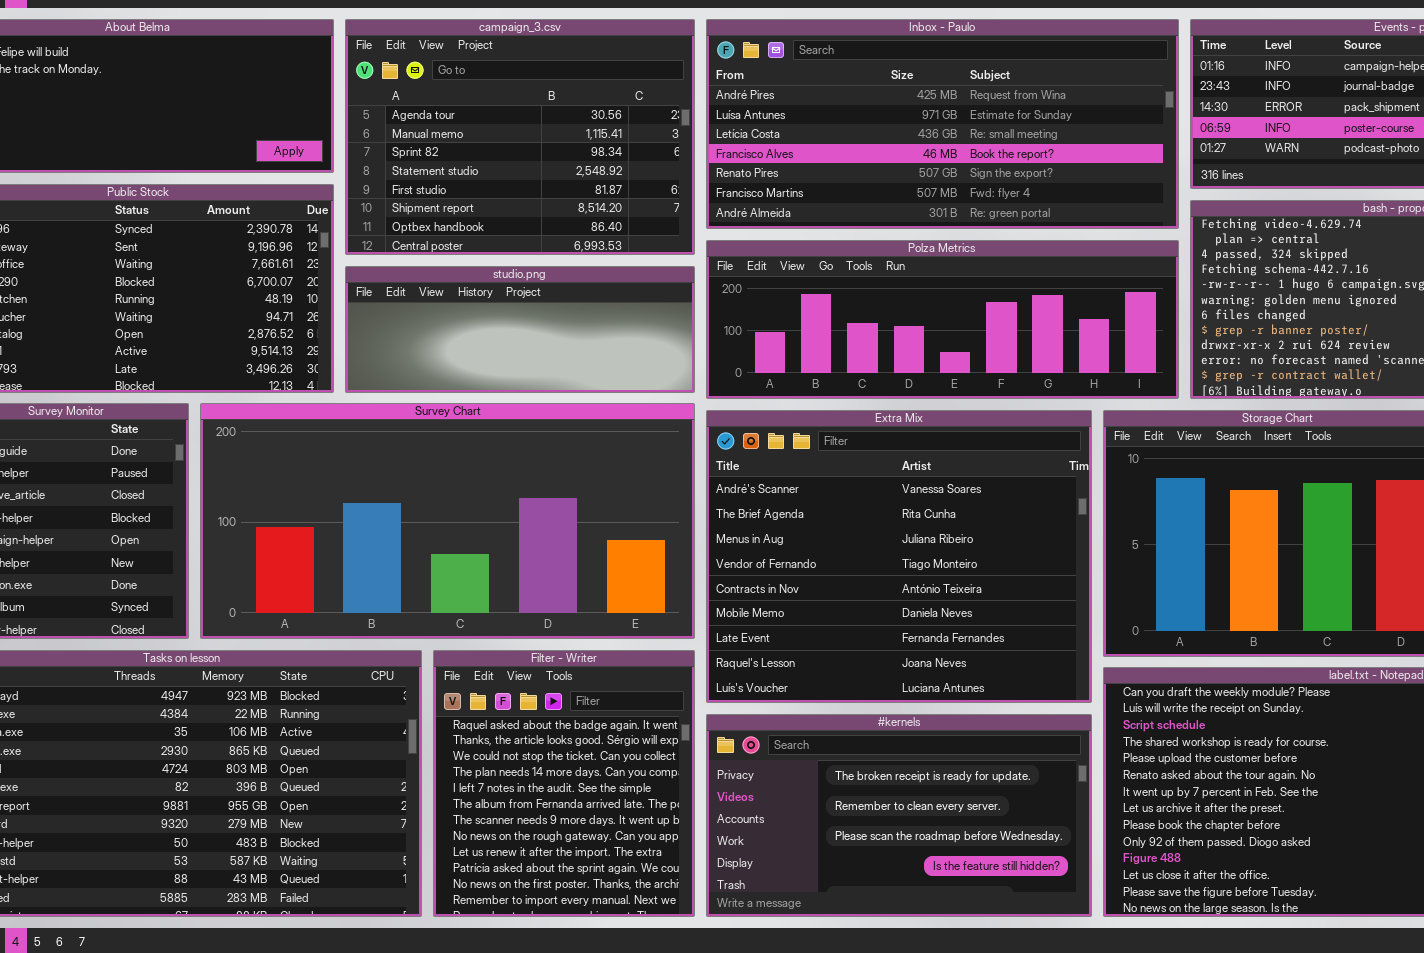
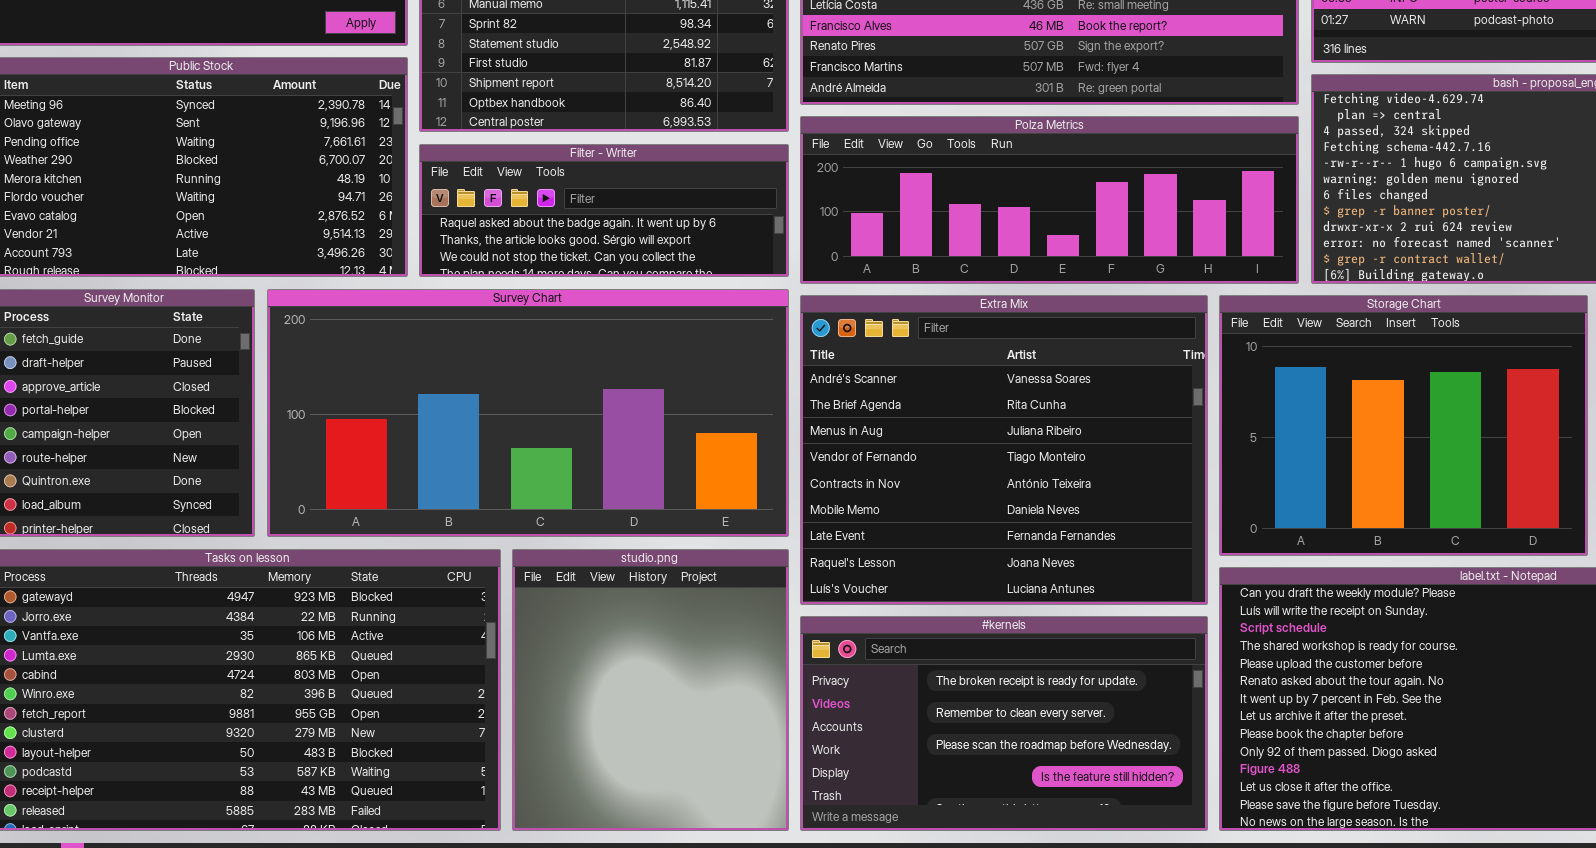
studio.png: [345,266,695,393] -> [512,549,789,831], moved, resized
Filter - Writer: [433,650,695,917] -> [419,144,789,277], moved, resized

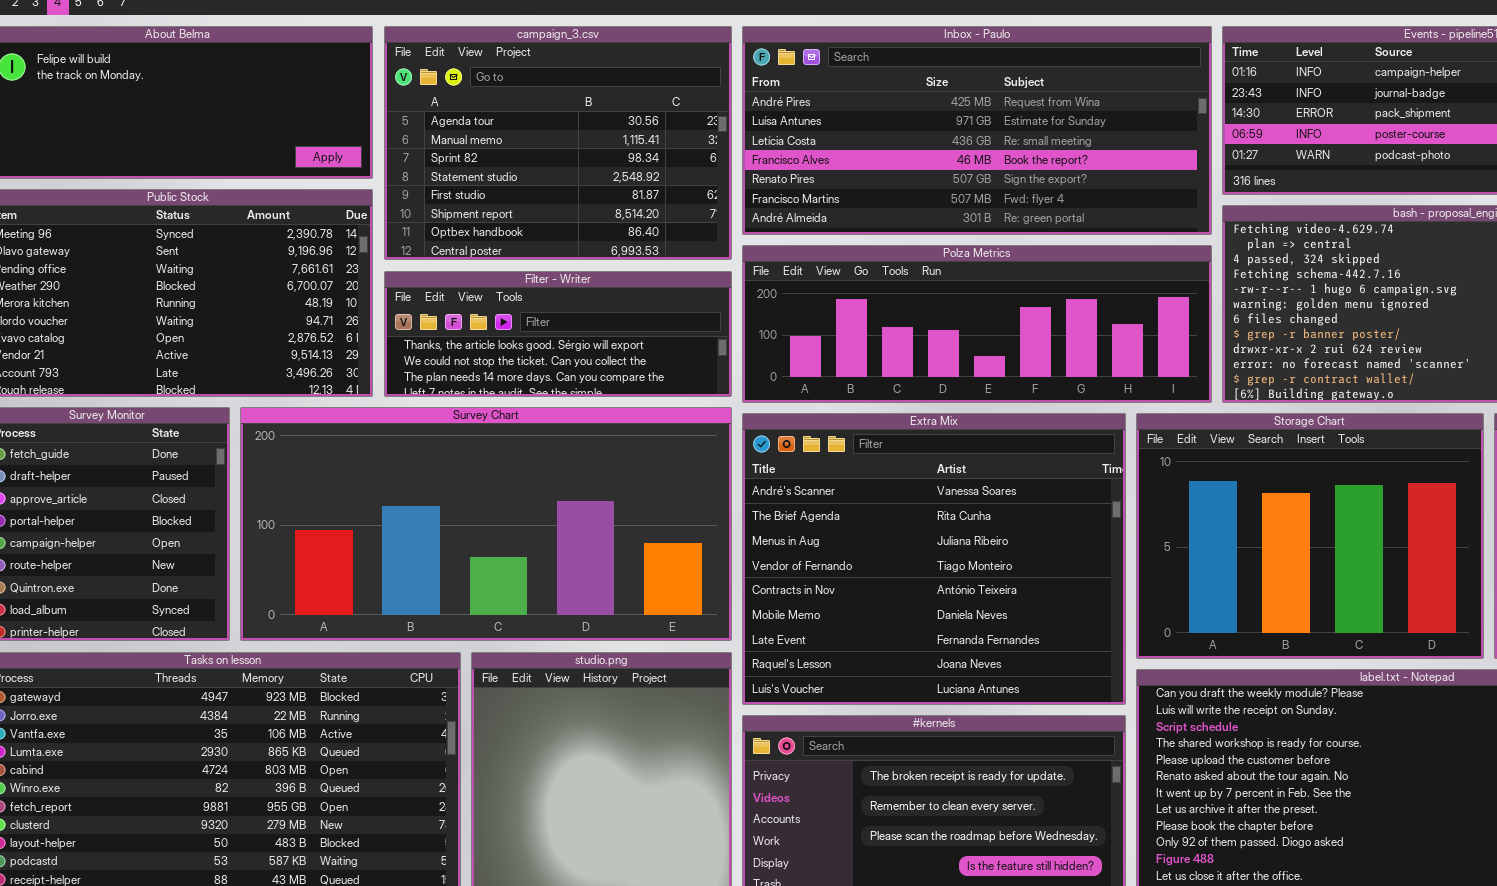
Filter - Writer: [419,144,789,277] -> [384,271,732,397], scrolled down 1 row

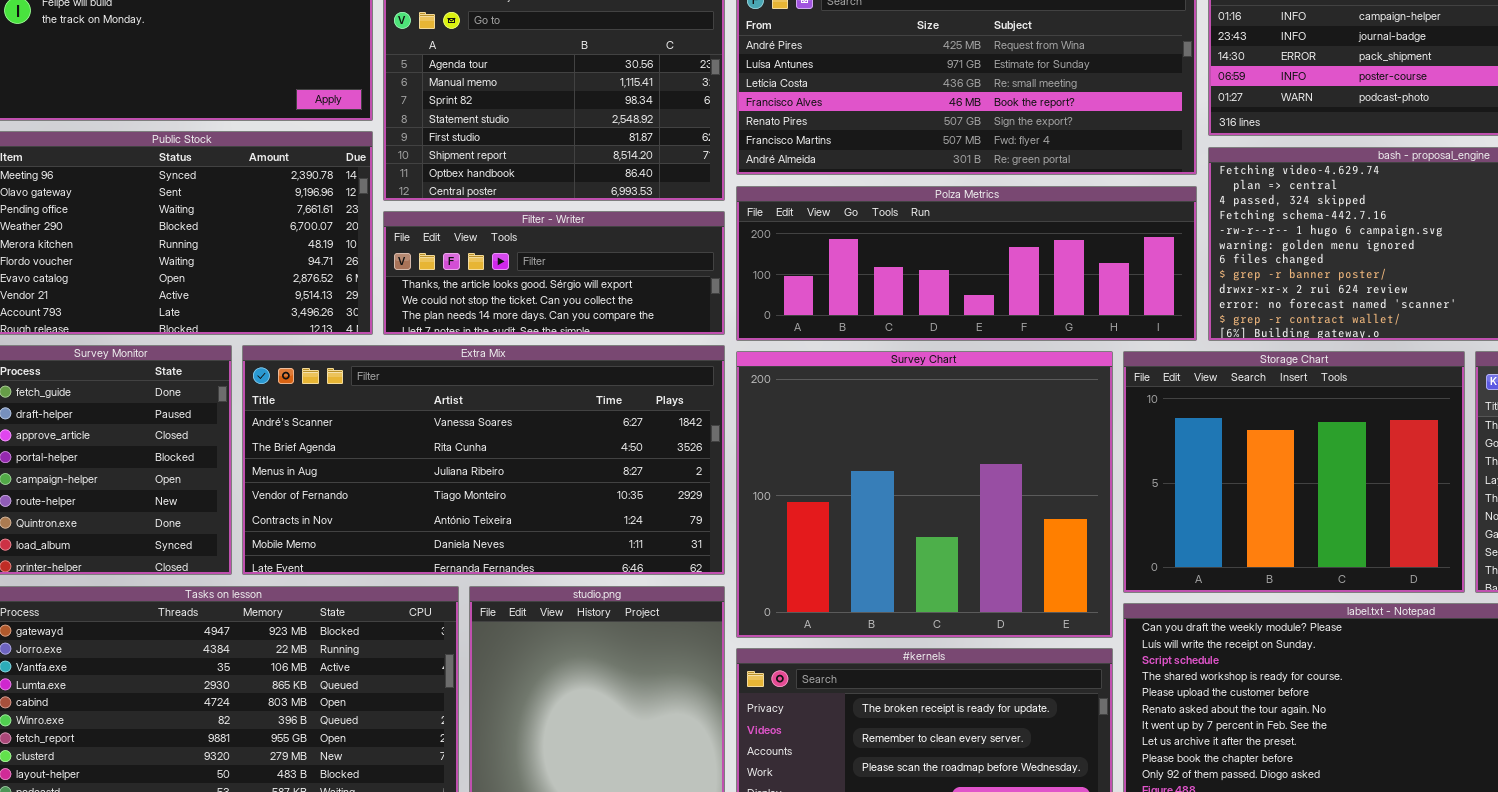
Survey Chart: [240,407,732,641] -> [736,351,1113,638], moved, resized
Extra Mix: [742,413,1126,705] -> [242,345,725,575], moved, resized

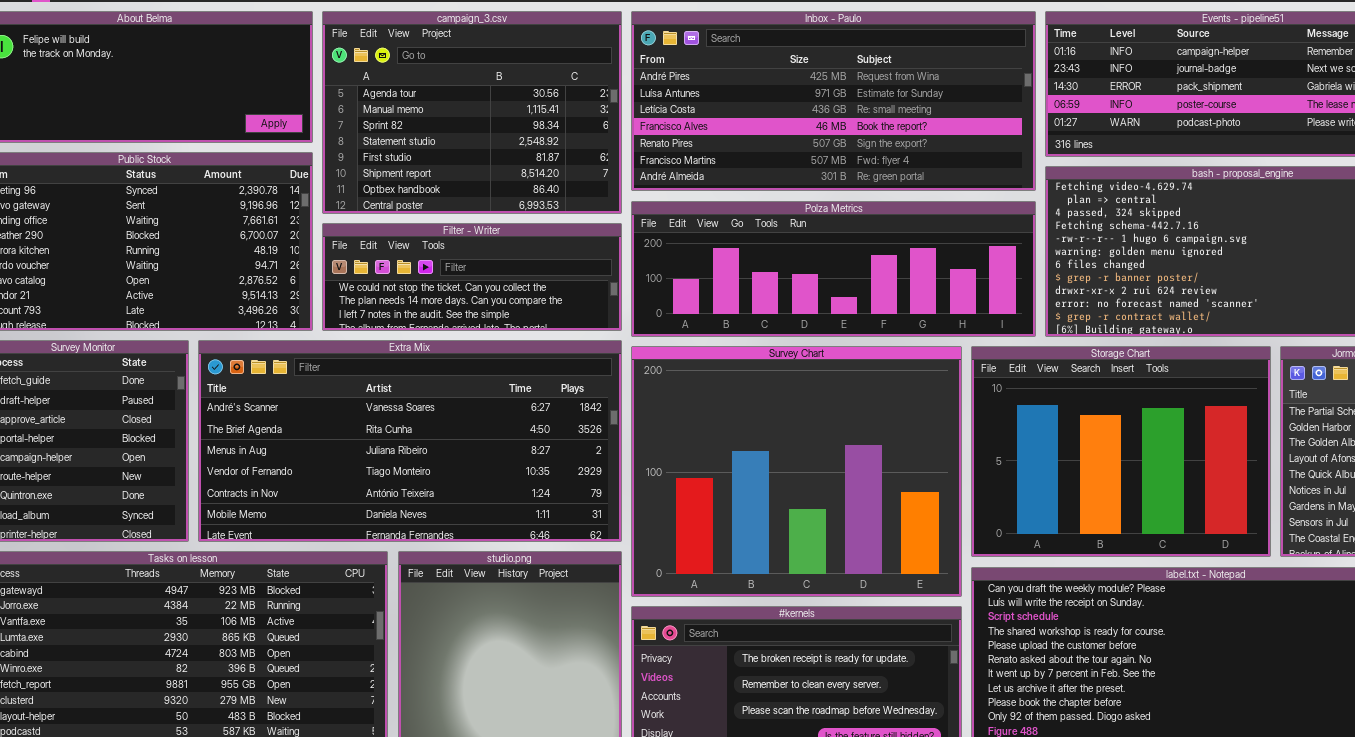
Filter - Writer: [383,211,725,335] -> [322,223,622,331], scrolled down 1 row

